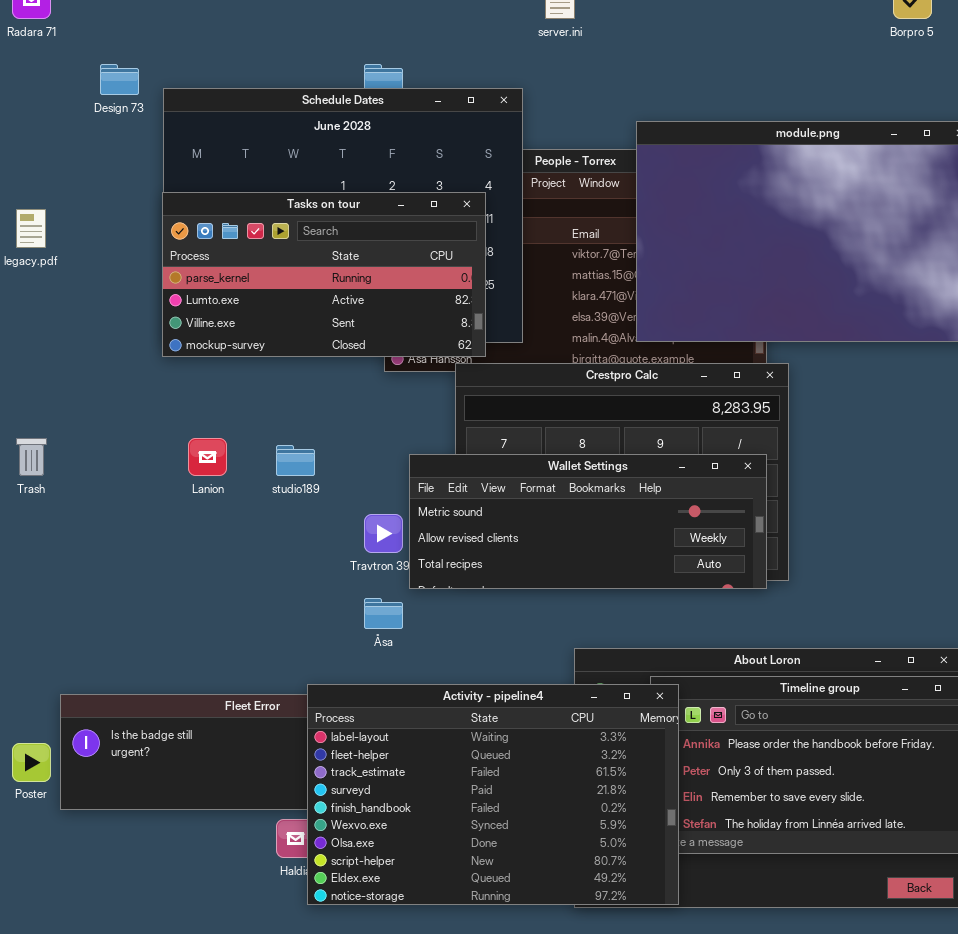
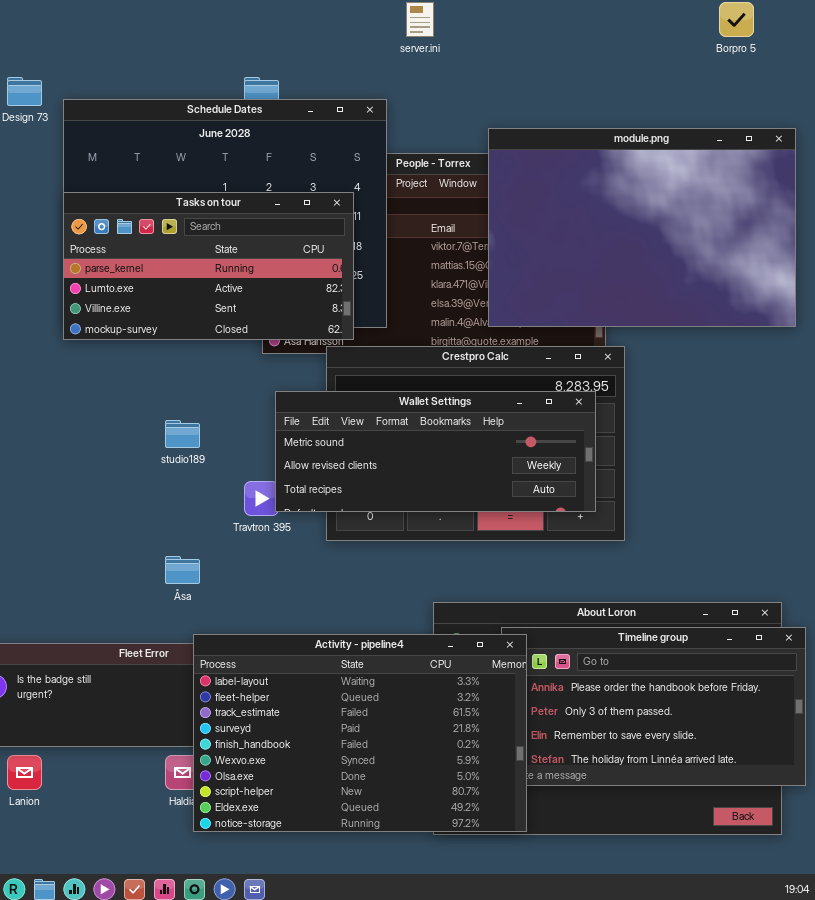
Lanion: [188,438,227,476] -> [7,755,42,790], moved
Wallet Settings: [409,454,767,589] -> [275,391,596,512], moved
Åsa: [364,598,403,629] -> [165,556,200,584], moved

